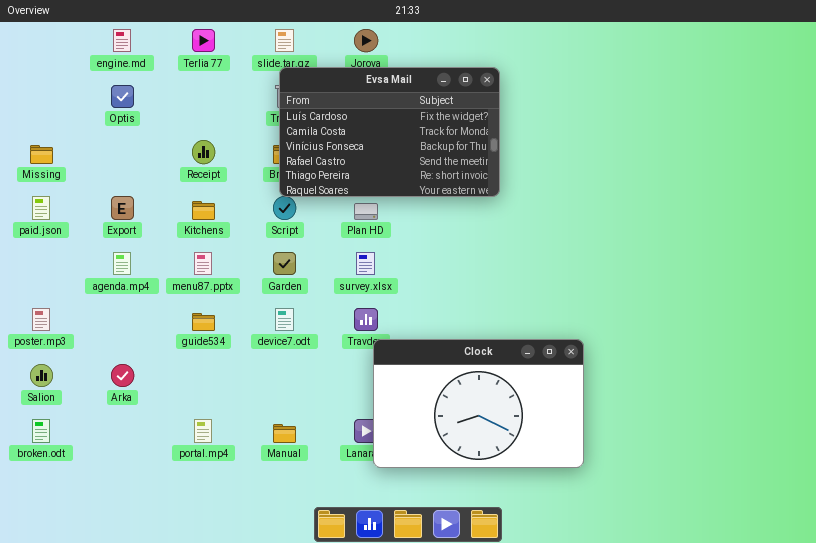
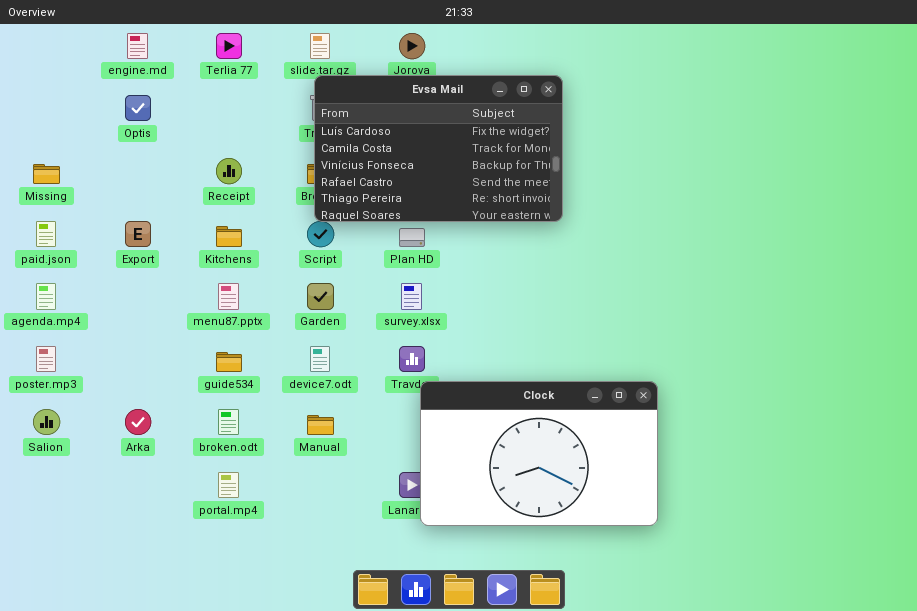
agenda.mp4: [113,252,131,275] -> [36,283,56,310], moved
broken.odt: [32,419,50,443] -> [218,409,239,435], moved
Manual: [273,424,296,443] -> [307,415,334,435], moved

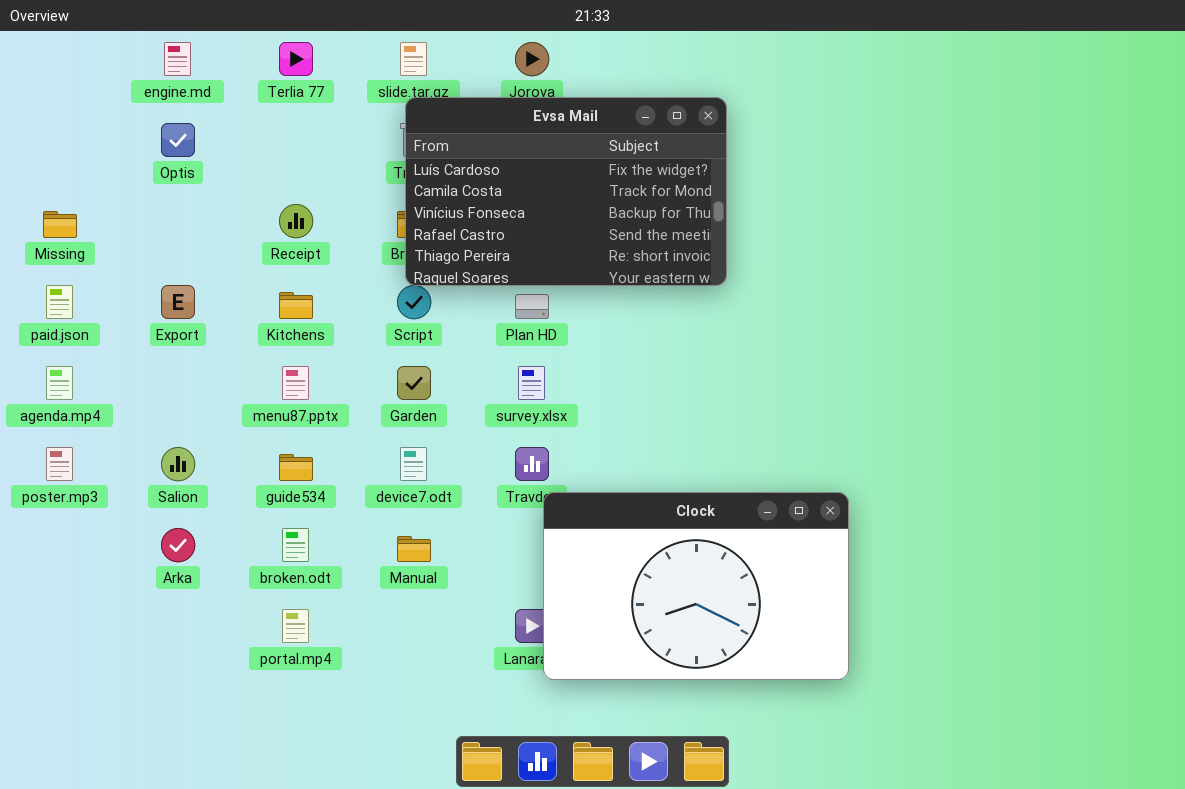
Salion: [33,409,60,435] -> [161,447,195,481], moved

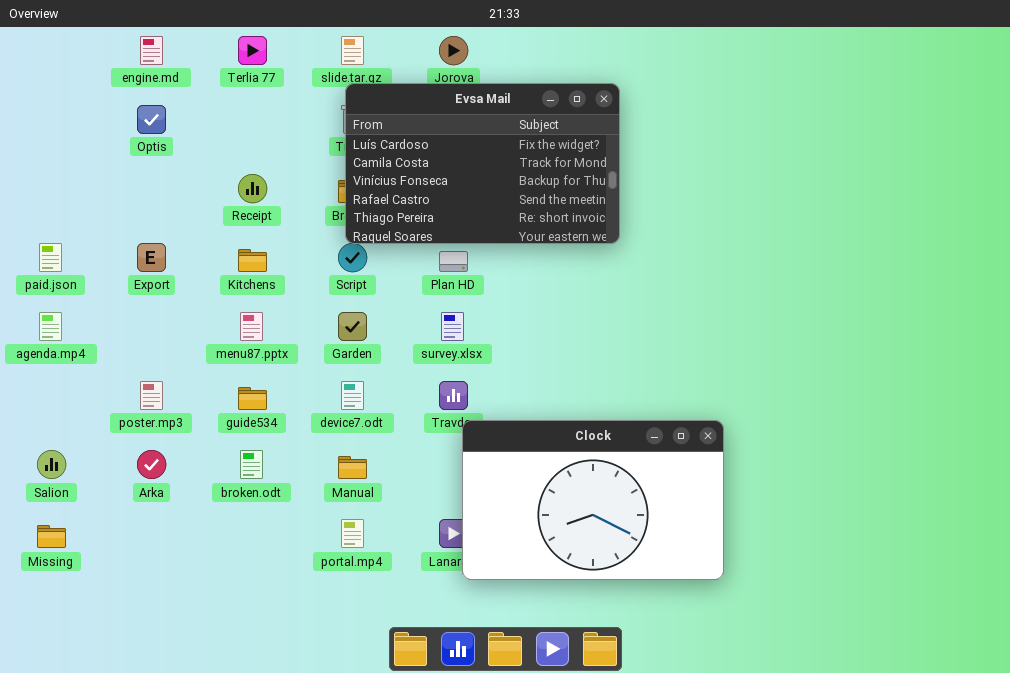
Missing: [43,211,77,238] -> [37,525,66,548], moved
poster.mp3: [46,447,73,481] -> [140,381,163,410], moved
Salion: [161,447,195,481] -> [37,450,66,479], moved
portal.mp4: [282,609,309,643] -> [341,519,364,548], moved

